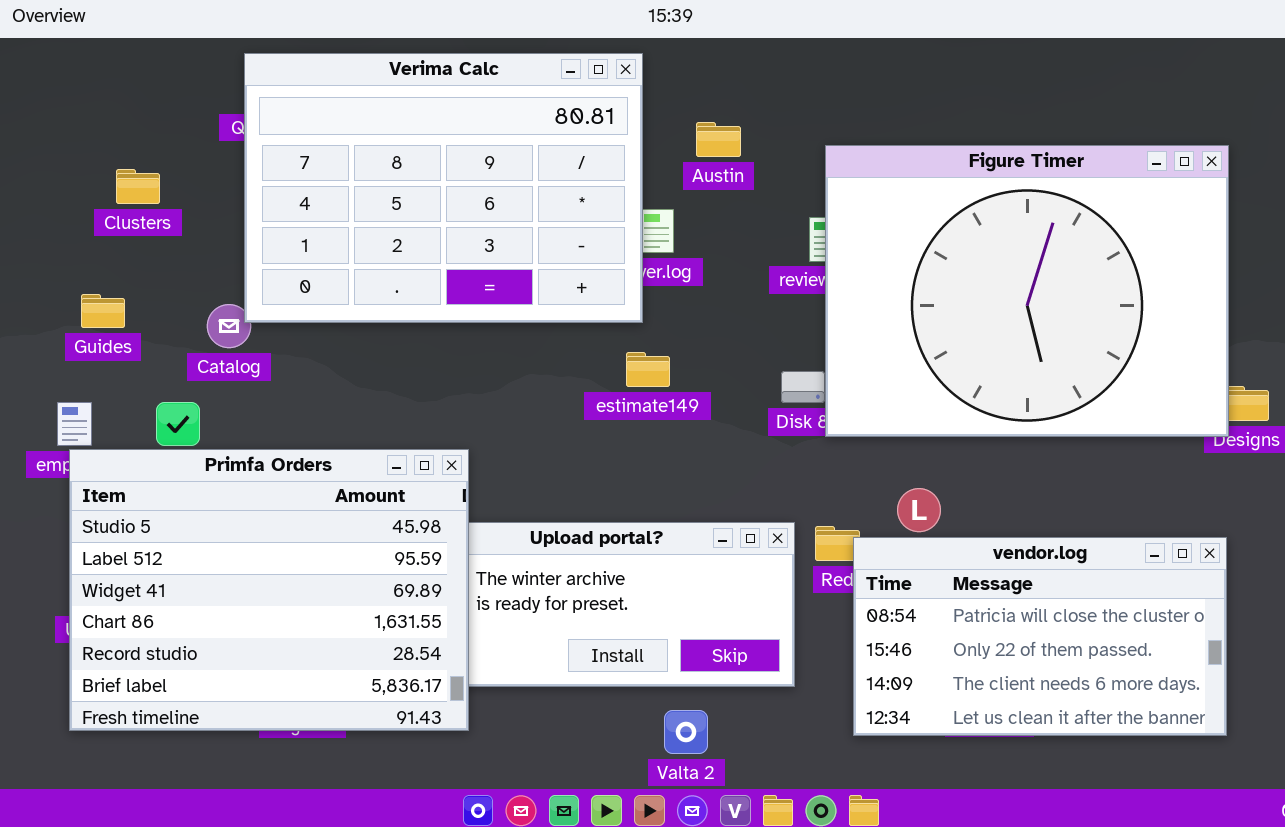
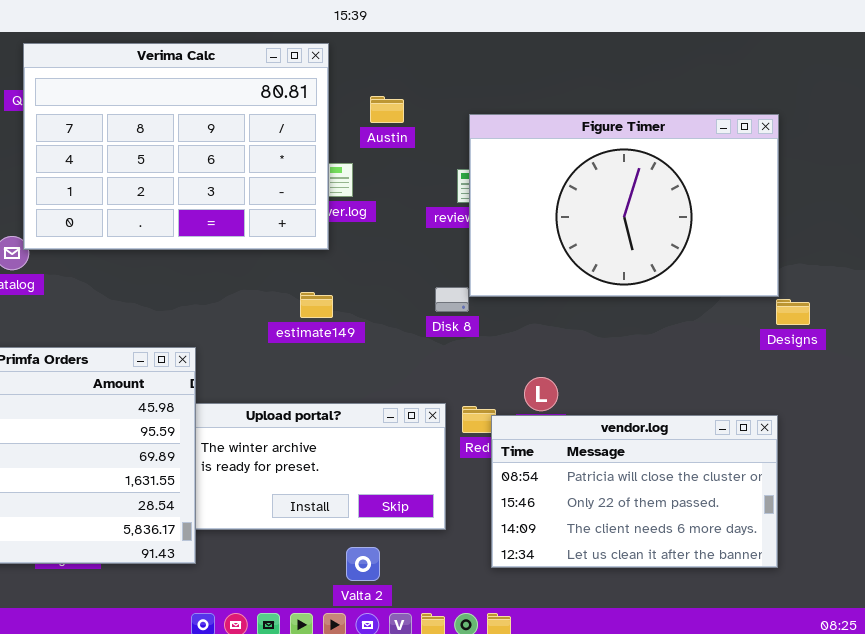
Figure Timer: [825,145,1229,437] -> [469,114,779,297], resized
estimate149: [626,352,670,387] -> [300,292,333,318], moved

